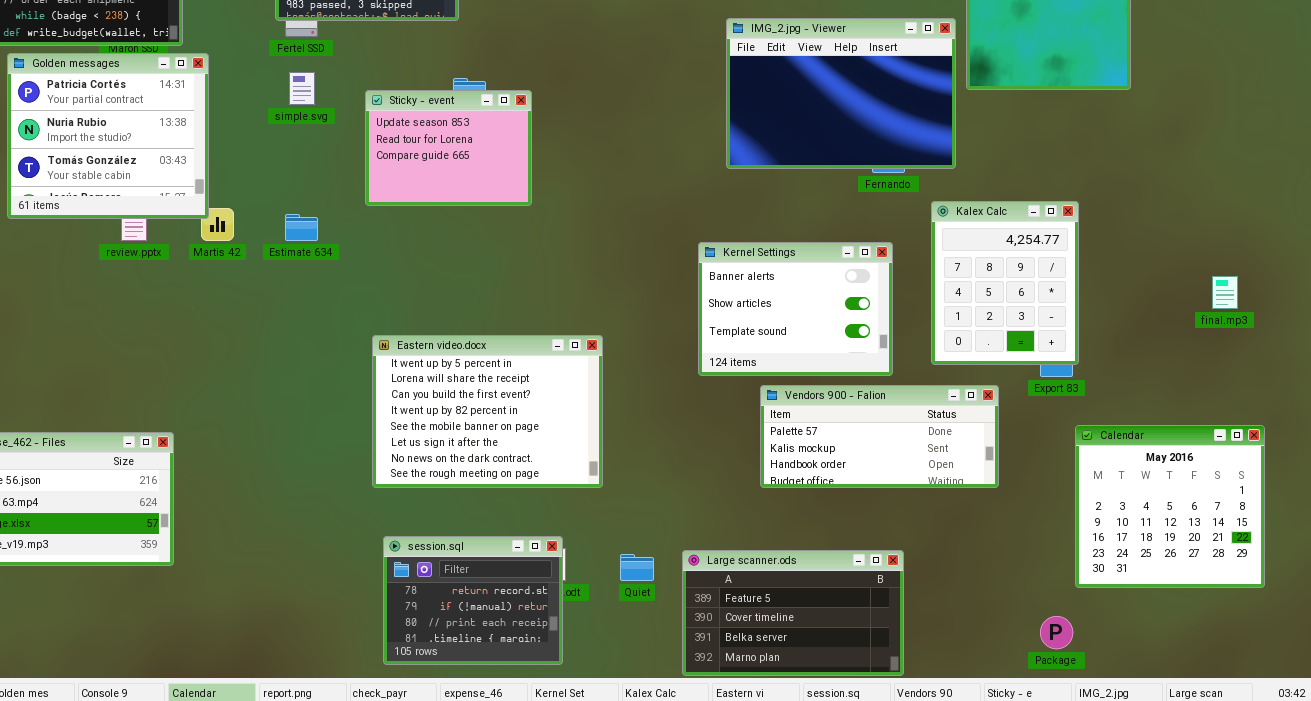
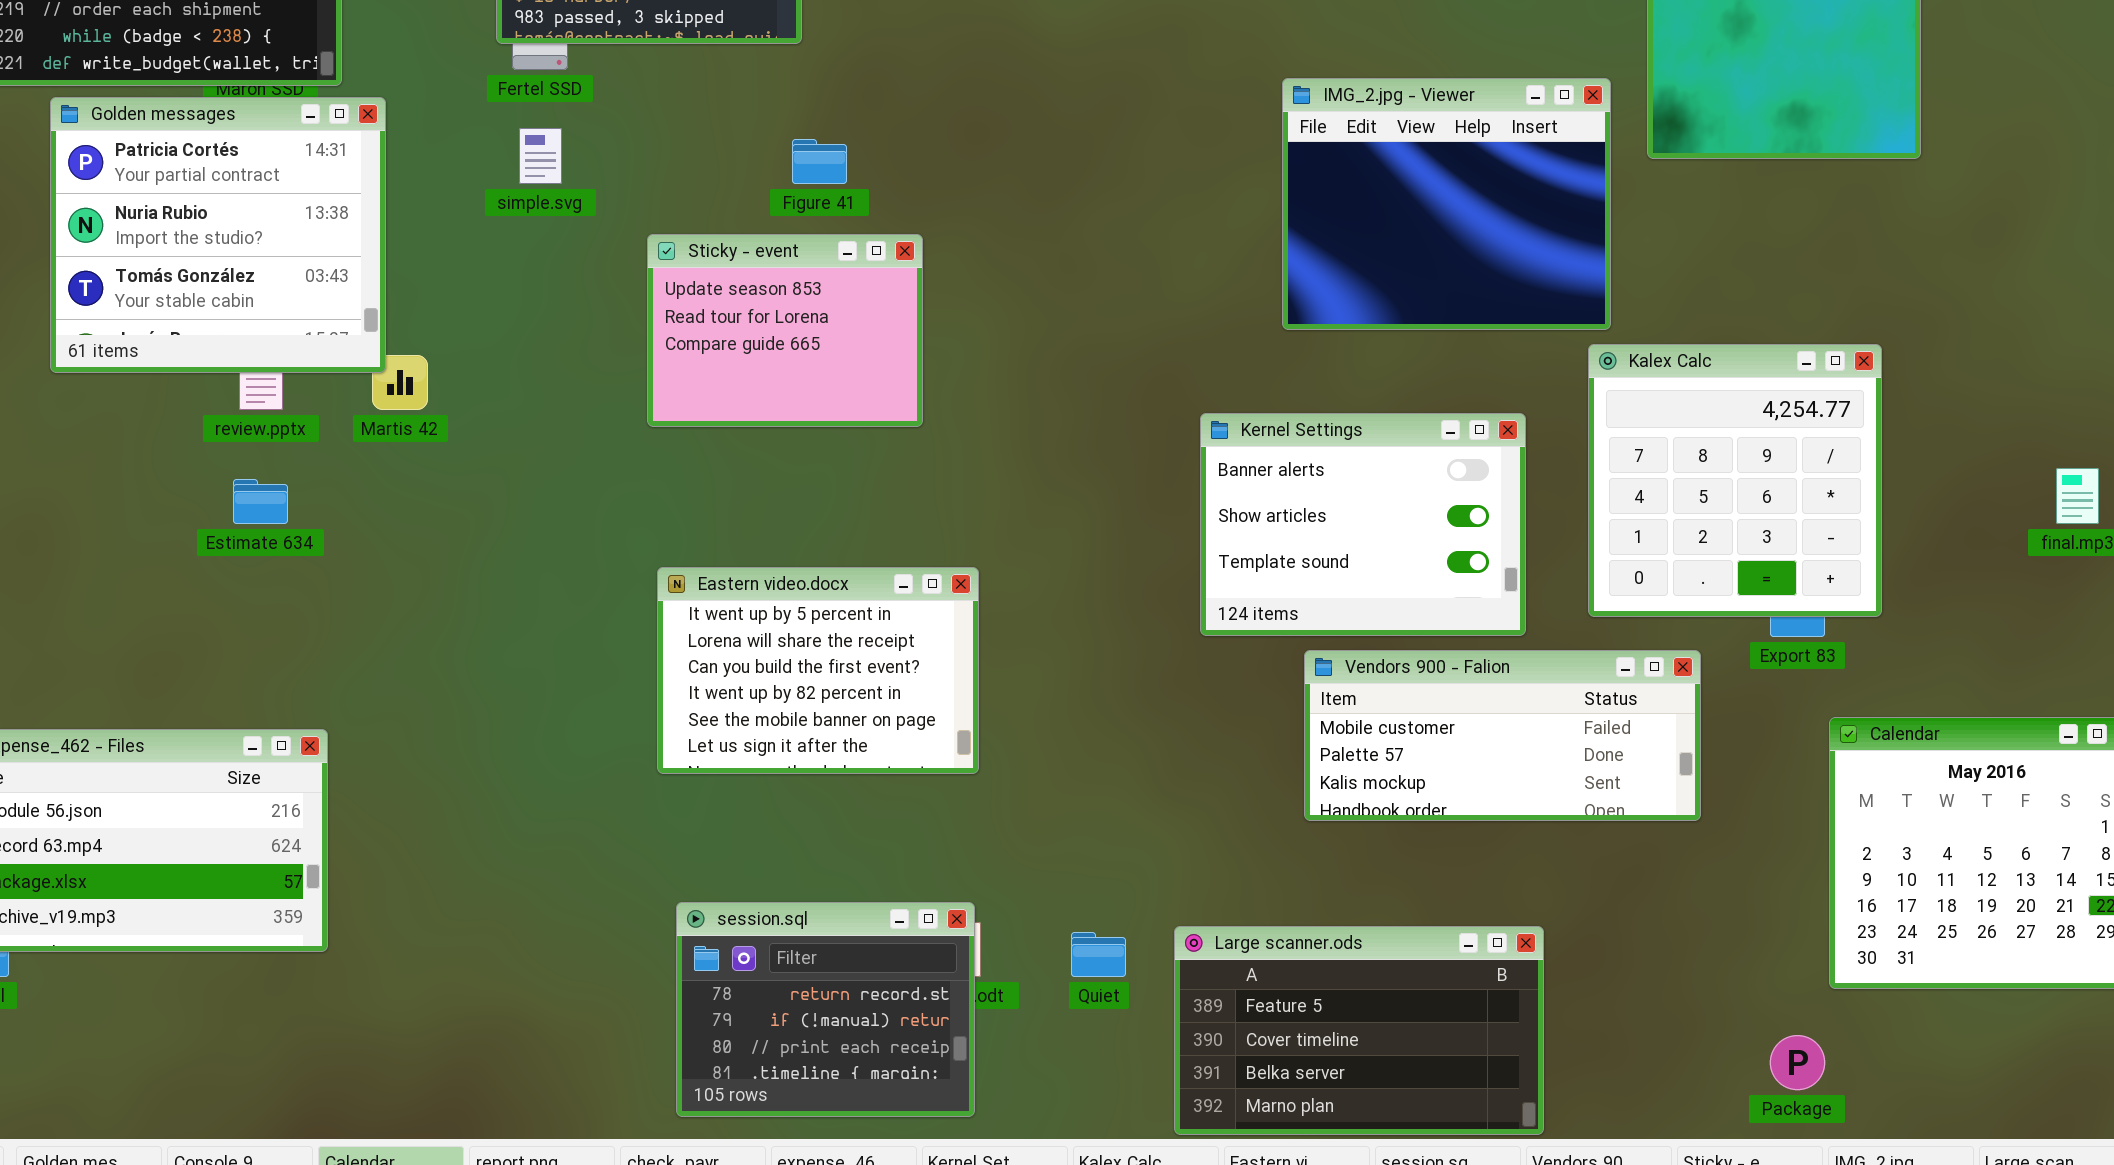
IMG_2.jpg - Viewer: [726,18,956,169] -> [1282,78,1611,330], moved, resized
Sticky - event: [365,90,532,206] -> [647,234,923,427], moved
Kalex Calc: [931,201,1079,365] -> [1588,344,1882,617], resized
Estimate 634: [285,214,318,241] -> [233,479,288,524], moved
Eastern video.docx: [372,335,603,488] -> [657,567,979,774], resized
Vendors 900 - Falion: [760,385,999,488] -> [1304,650,1701,821], scrolled up 1 row

